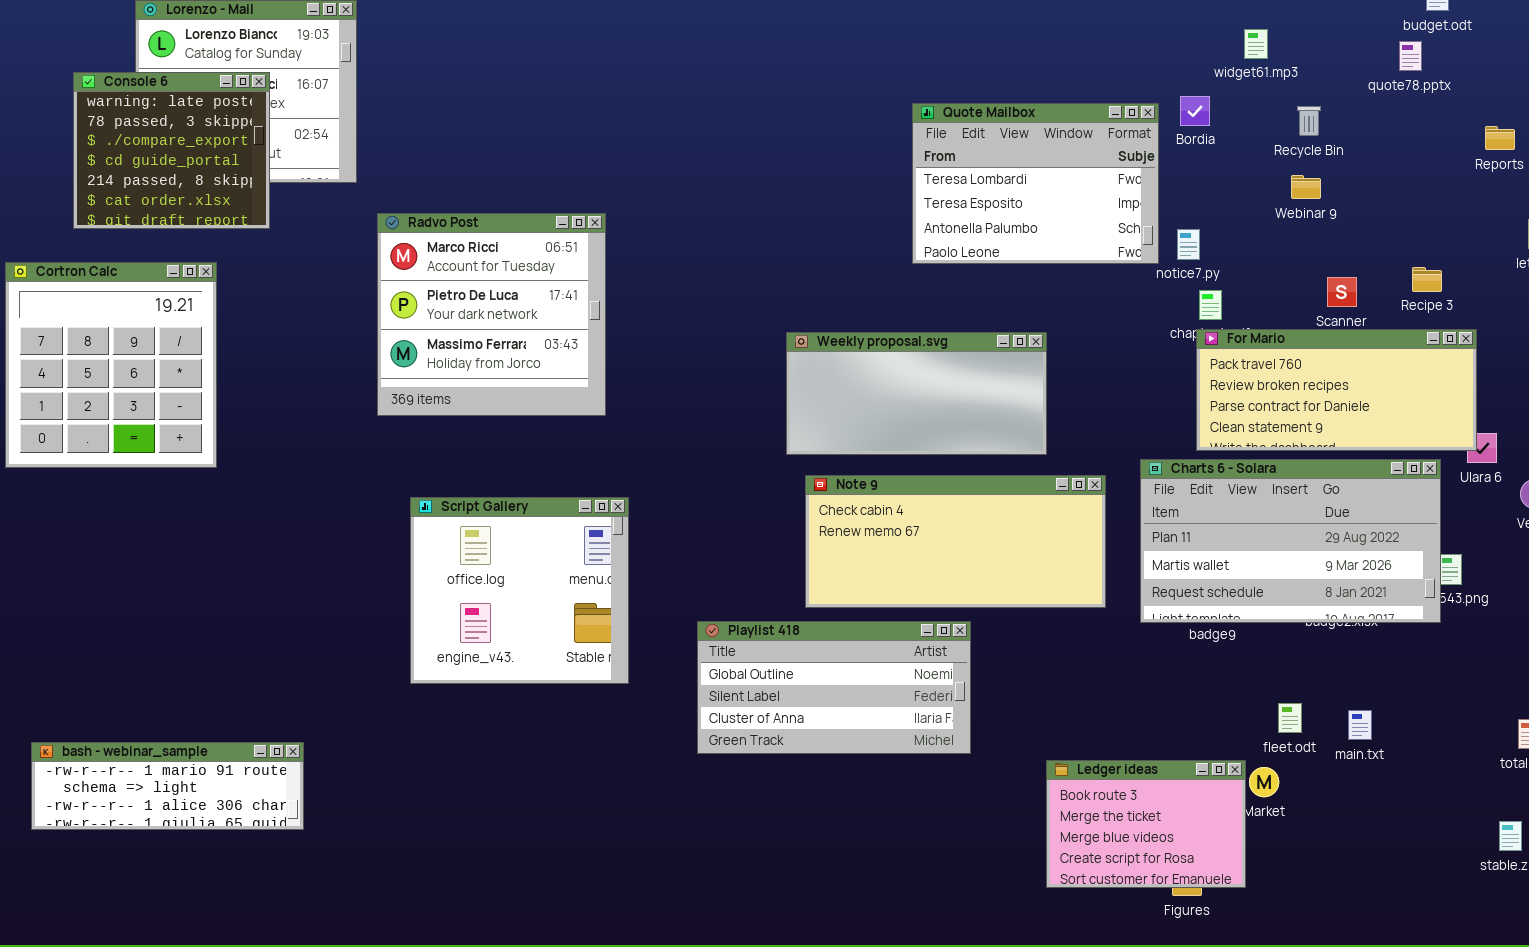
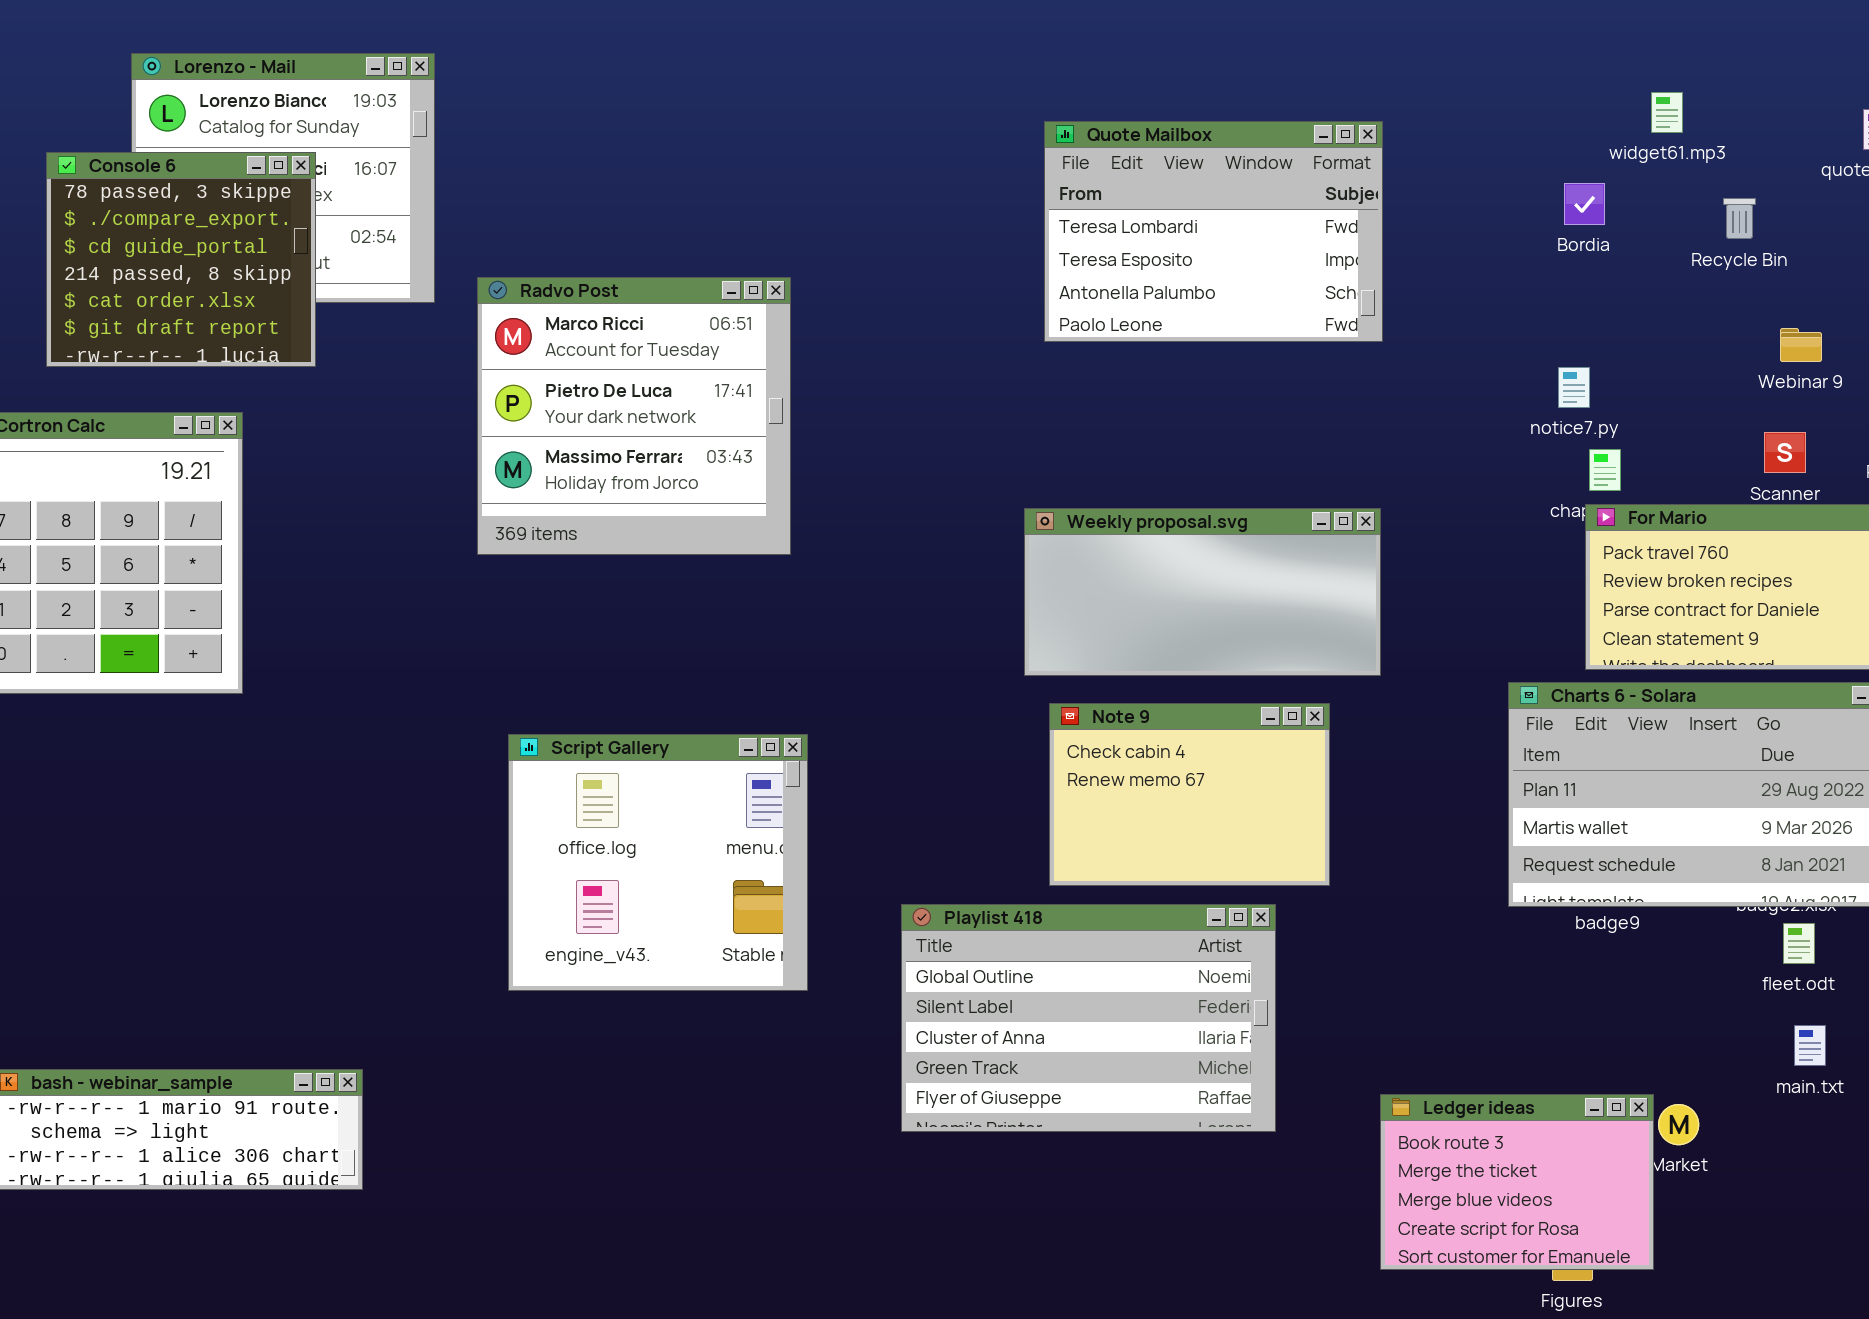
Console 6: [73,72,270,229] -> [46,152,316,367], scrolled down 1 row
Quote Mailbox: [912,103,1159,264] -> [1044,121,1383,342], moved
Webinar 9: [1291,175,1321,199] -> [1780,328,1822,362], moved
Radvo Post: [377,213,606,416] -> [477,277,791,555], moved
Note 9: [805,475,1106,608] -> [1049,703,1330,886], resized
Playlist 418: [697,621,971,754] -> [901,904,1276,1132], resized
fleet.odt: [1278,703,1302,733] -> [1783,923,1815,964], moved

